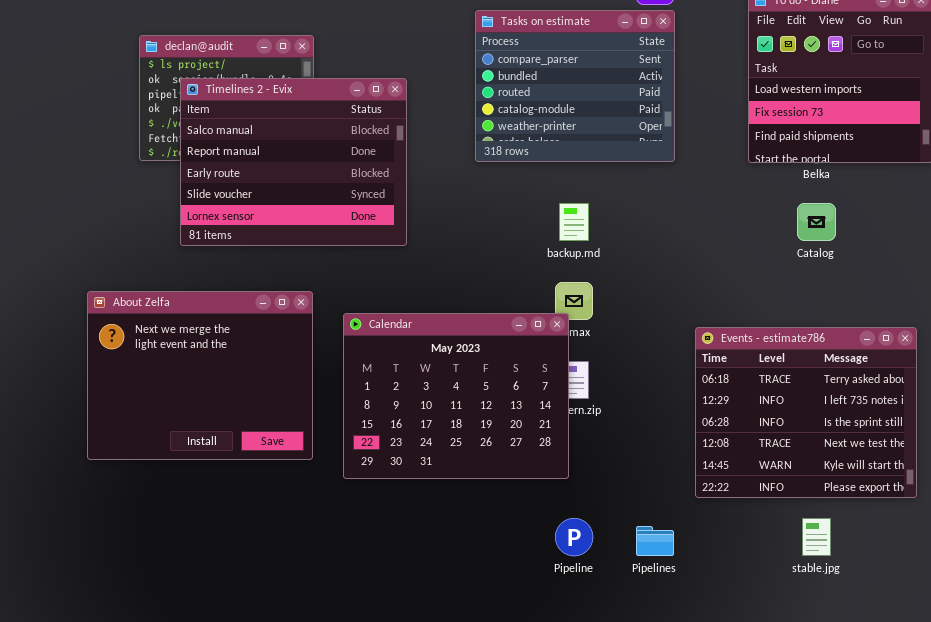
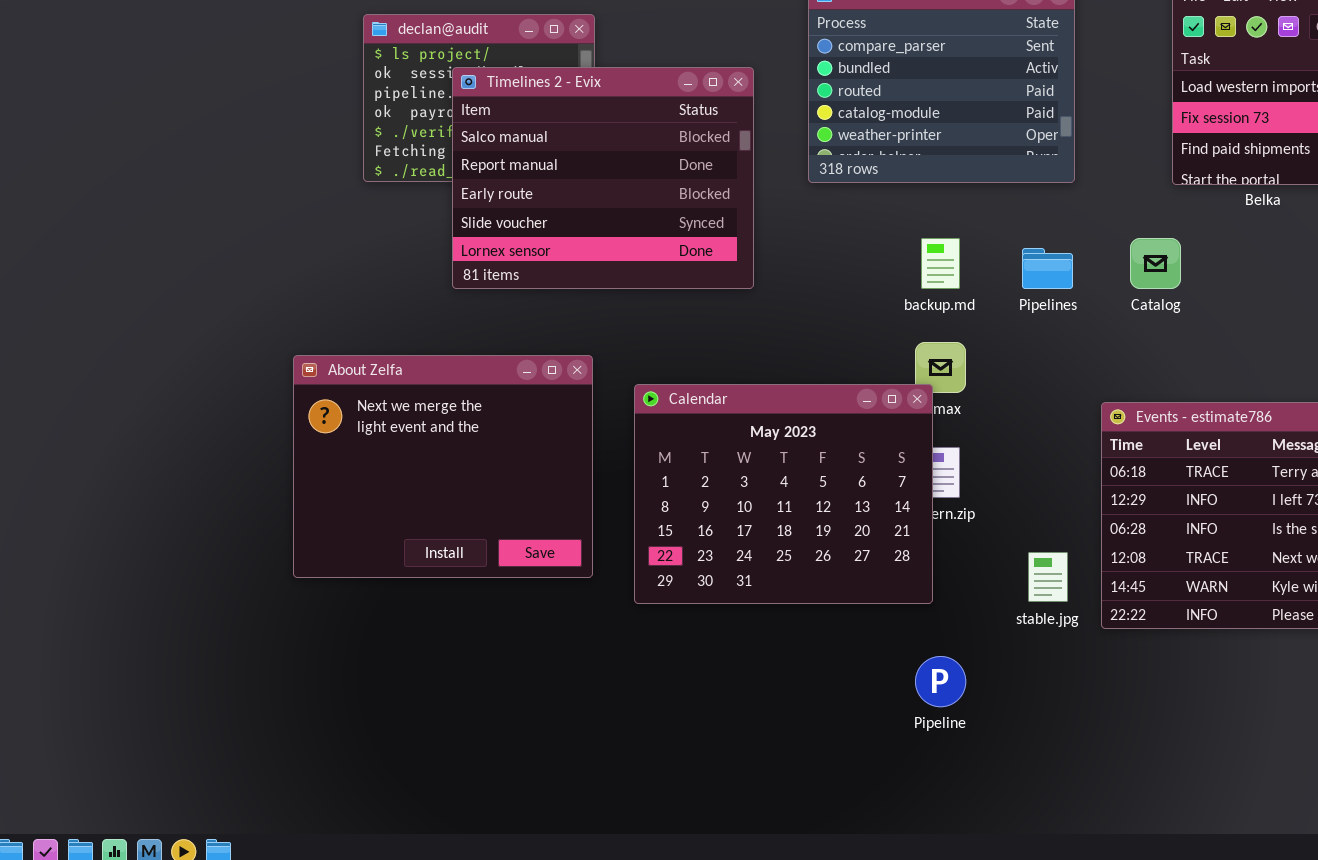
Timelines 2 - Evix: [180,78,407,246] -> [452,67,754,289], moved
Catalog: [797,203,836,241] -> [1130,238,1181,289], moved
stable.jpg: [802,518,831,556] -> [1028,552,1068,602], moved
Pipelines: [636,526,674,556] -> [1022,248,1073,289], moved

